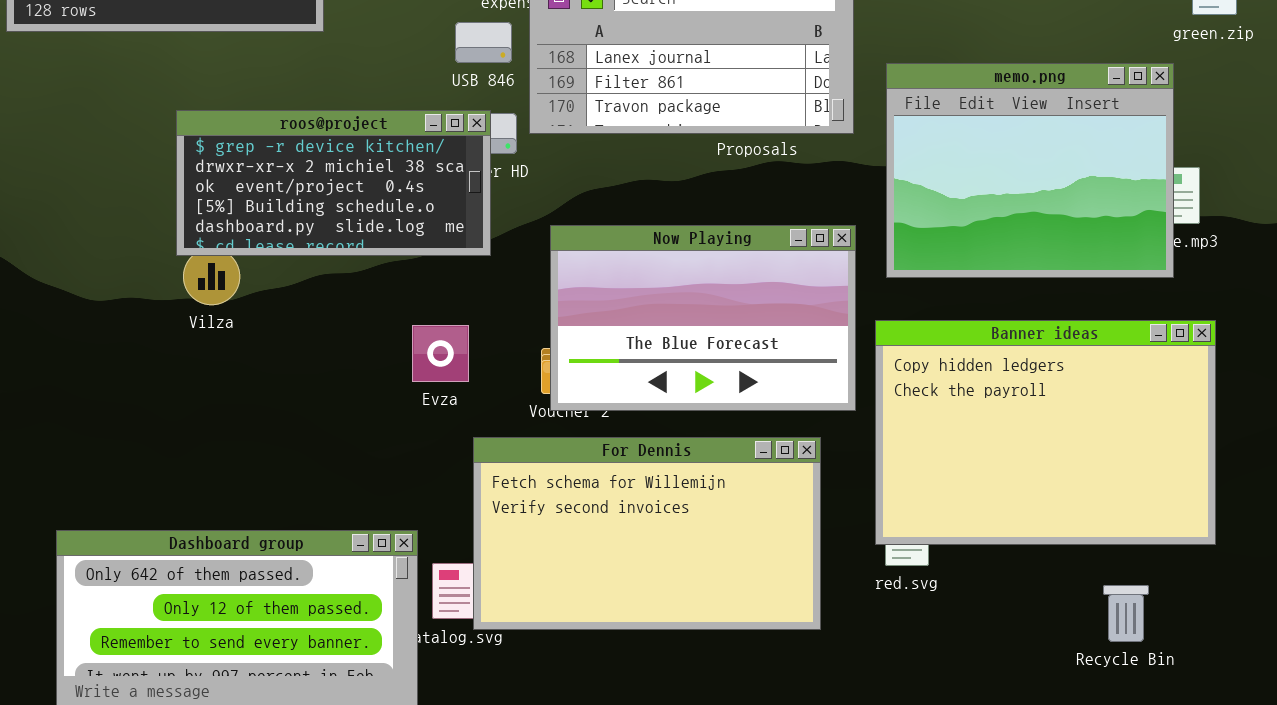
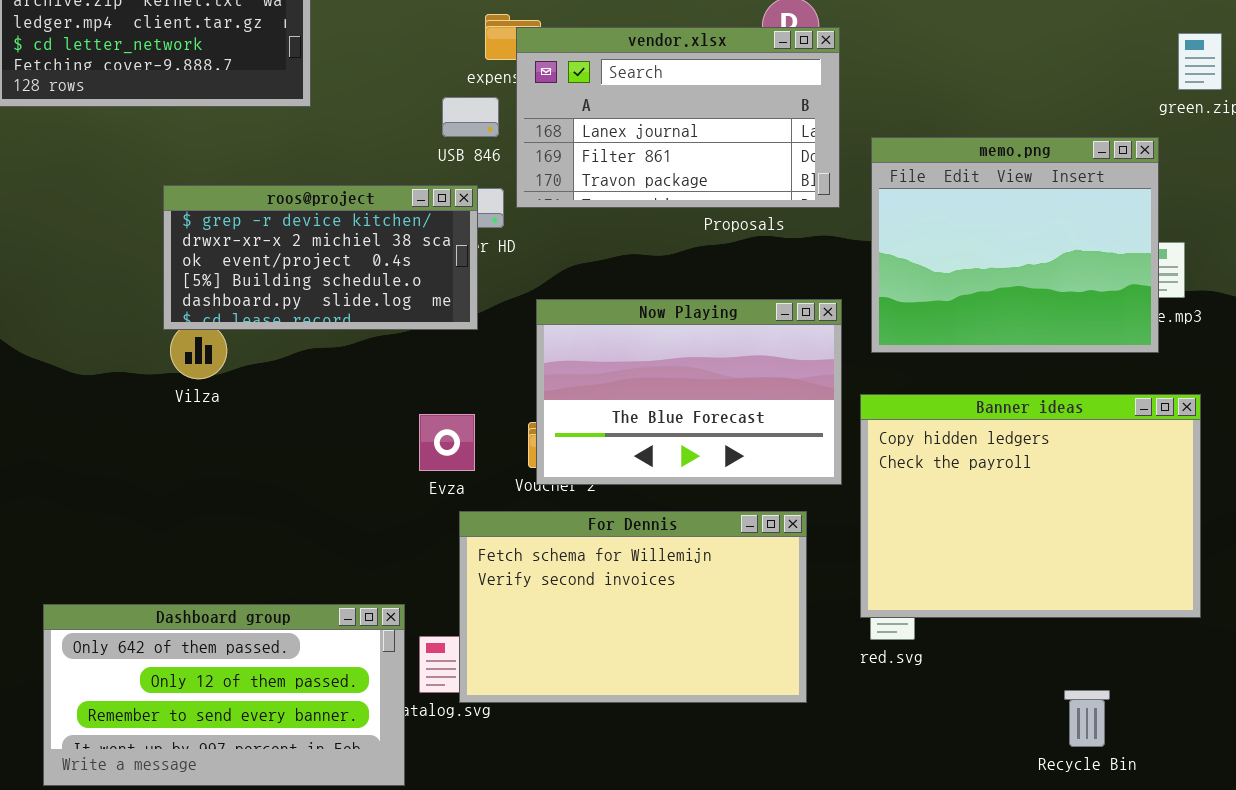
Evza: [412,325,469,382] -> [419,414,475,471], moved
Recycle Bin: [1103,585,1149,642] -> [1064,690,1110,747], moved

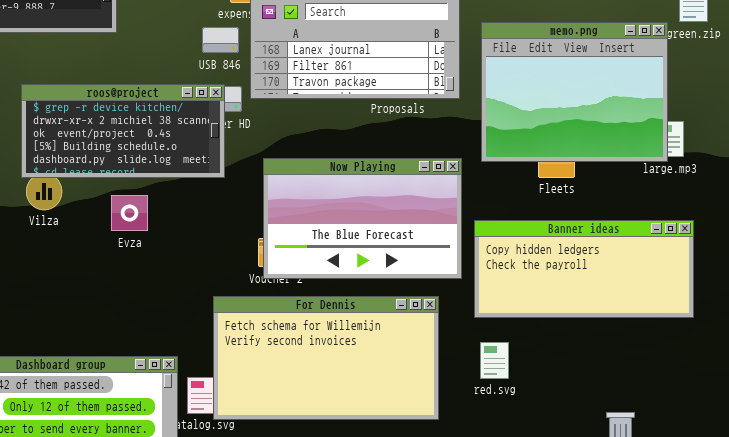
memo.png: [871,137,1159,353] -> [481,22,668,162], moved
Banner ideas: [860,394,1201,618] -> [474,220,694,318], resized
Evza: [419,414,475,471] -> [111,195,148,231], moved

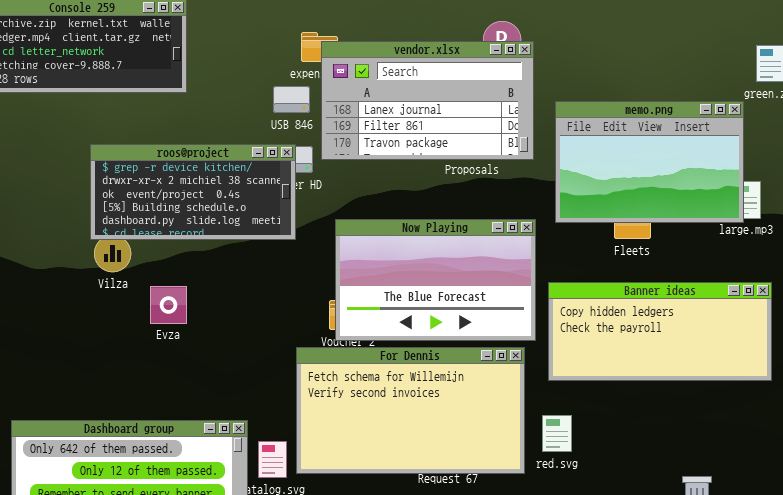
memo.png: [481,22,668,162] -> [555,101,744,223], resized
Evza: [111,195,148,231] -> [150,286,187,324], moved
For Dennis: [213,296,439,420] -> [296,347,525,474], moved
red.svg: [480,342,509,379] -> [542,415,572,452], moved

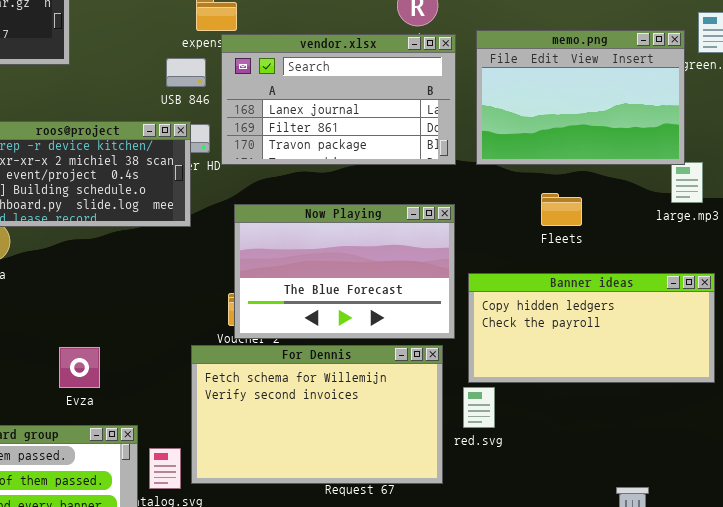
vendor.xlsx: [321,41,534,160] -> [221,34,456,165], moved
memo.png: [555,101,744,223] -> [476,30,685,165], moved
Evza: [150,286,187,324] -> [59,347,100,388], moved
red.svg: [542,415,572,452] -> [463,387,495,428], moved

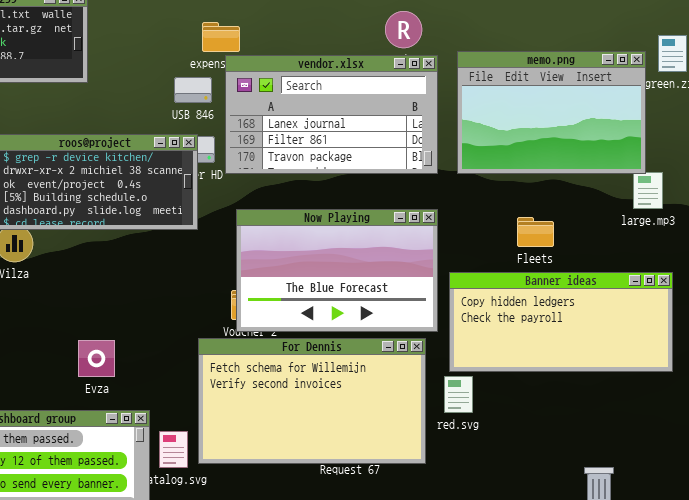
Fleets: [541,193,582,226] -> [517,217,554,247], moved

